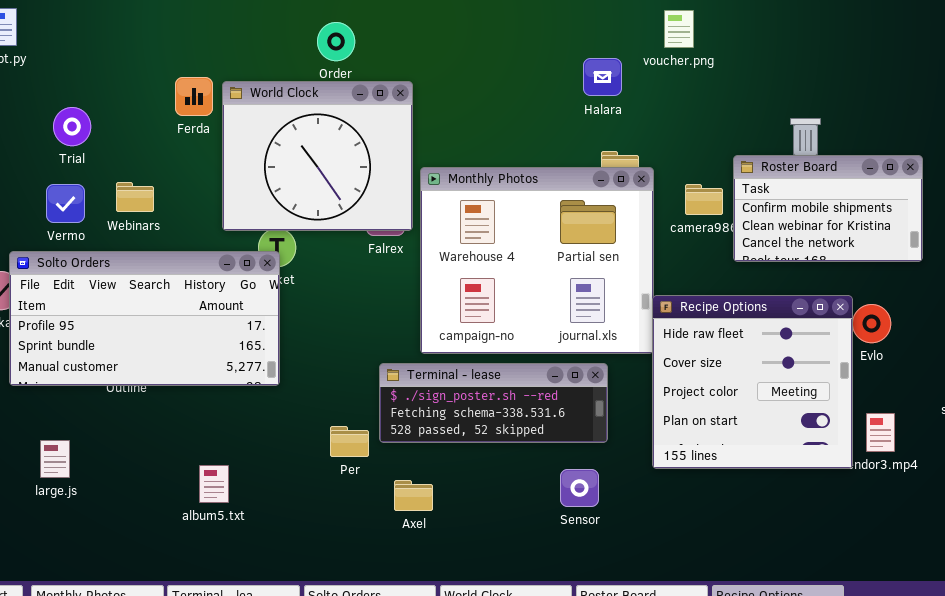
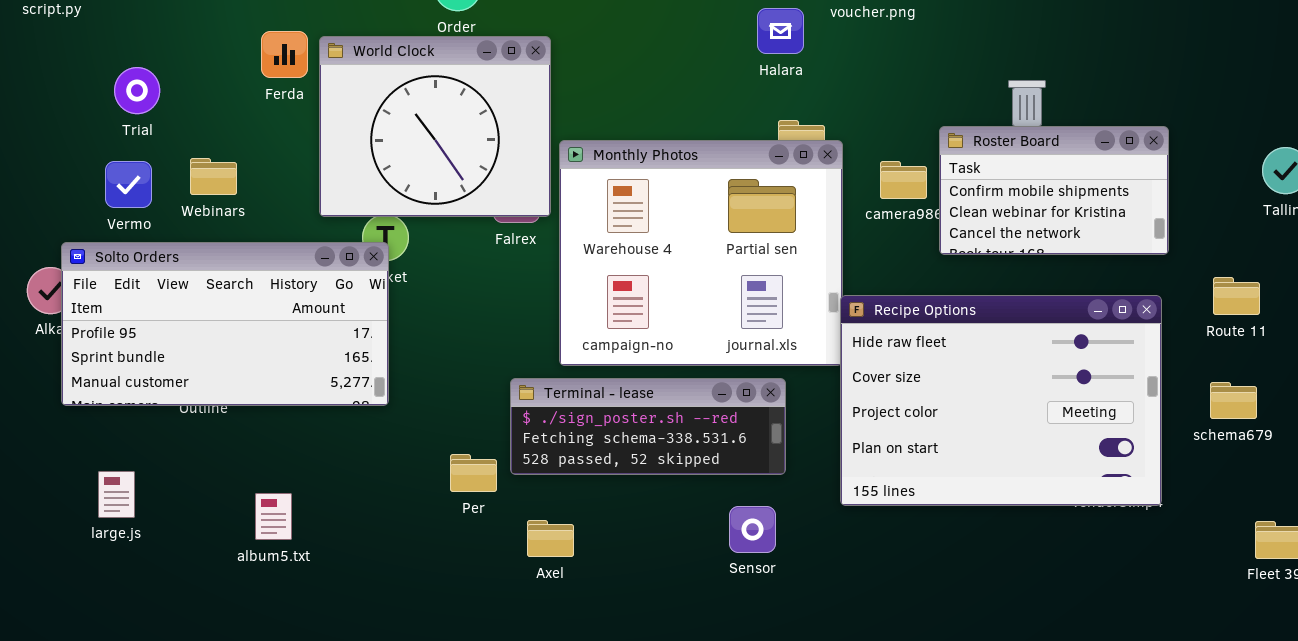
Recipe Options: [652,295,853,469] -> [840,295,1162,506], resized
album5.txt: [199,465,229,503] -> [255,493,292,540], moved

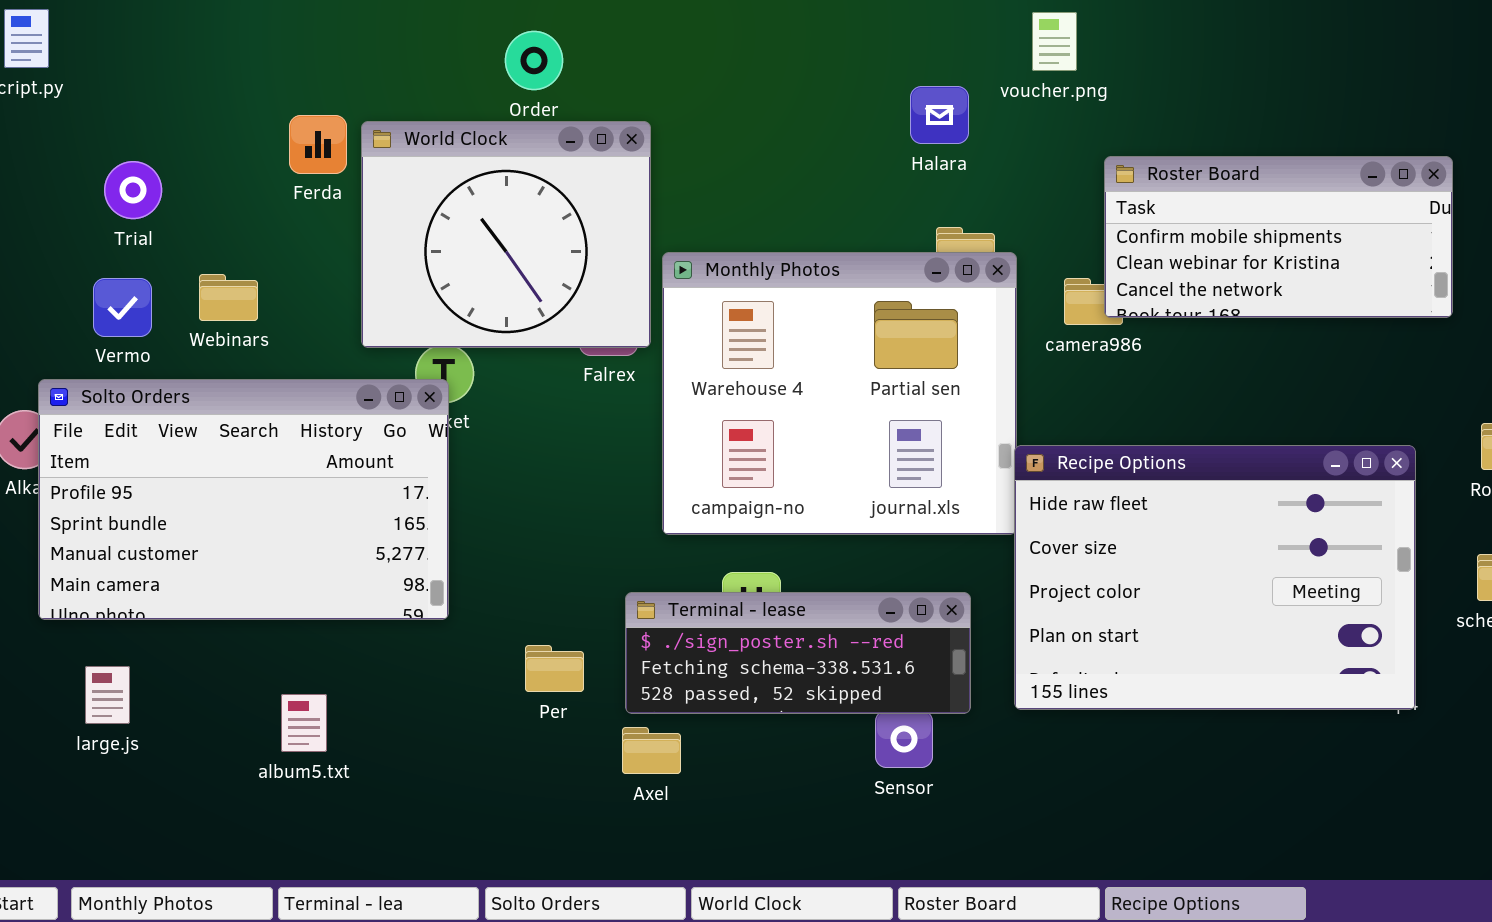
Roster Board: [939,126,1169,255] -> [1104,156,1453,318], moved, resized
Solto Orders: [61,242,389,406] -> [38,379,449,620], resized
Terminal - lease: [510,378,786,475] -> [625,592,971,714], moved

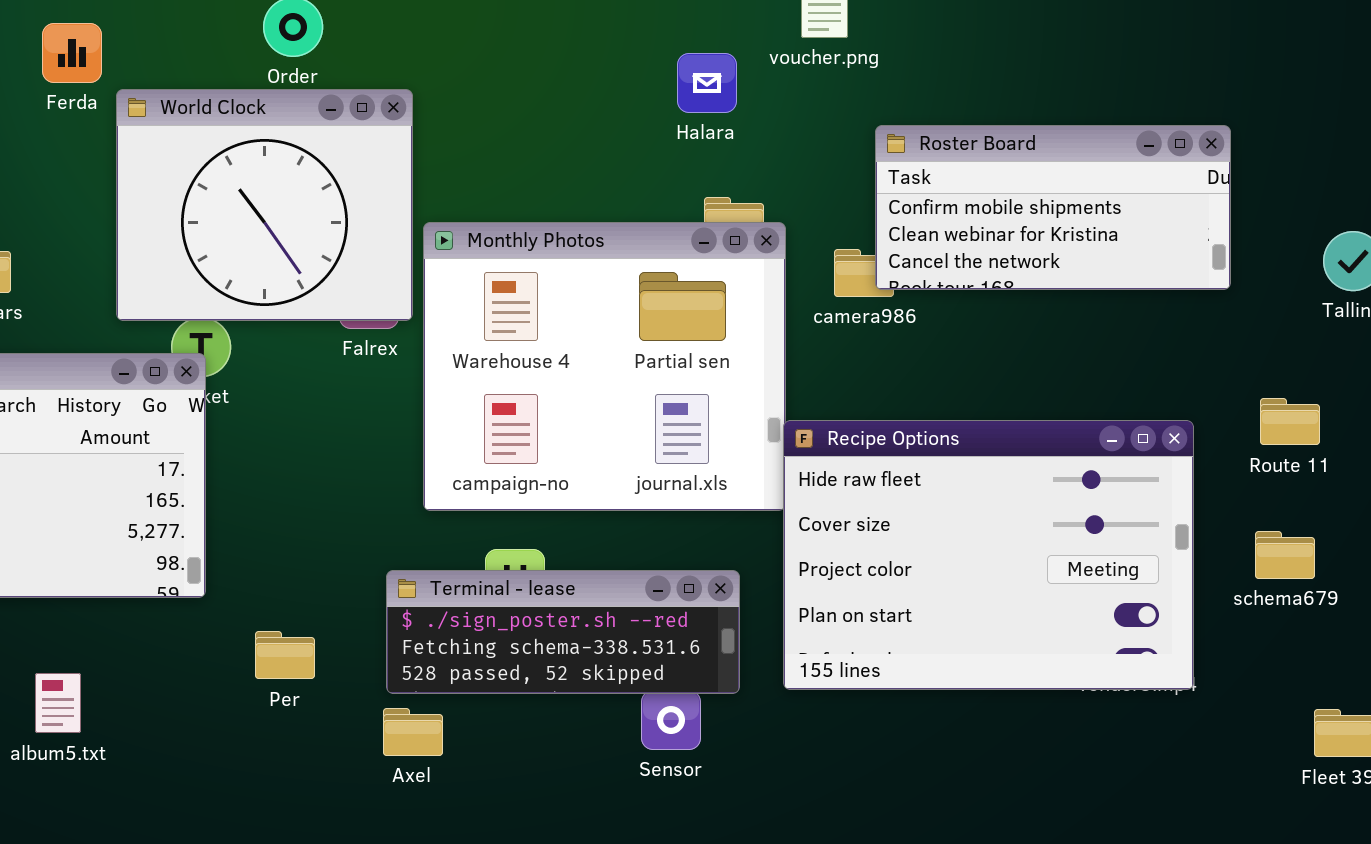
Ferda: [289,115,347,174] -> [42,23,102,83], moved
Per: [525,645,584,692] -> [255,631,315,679], moved

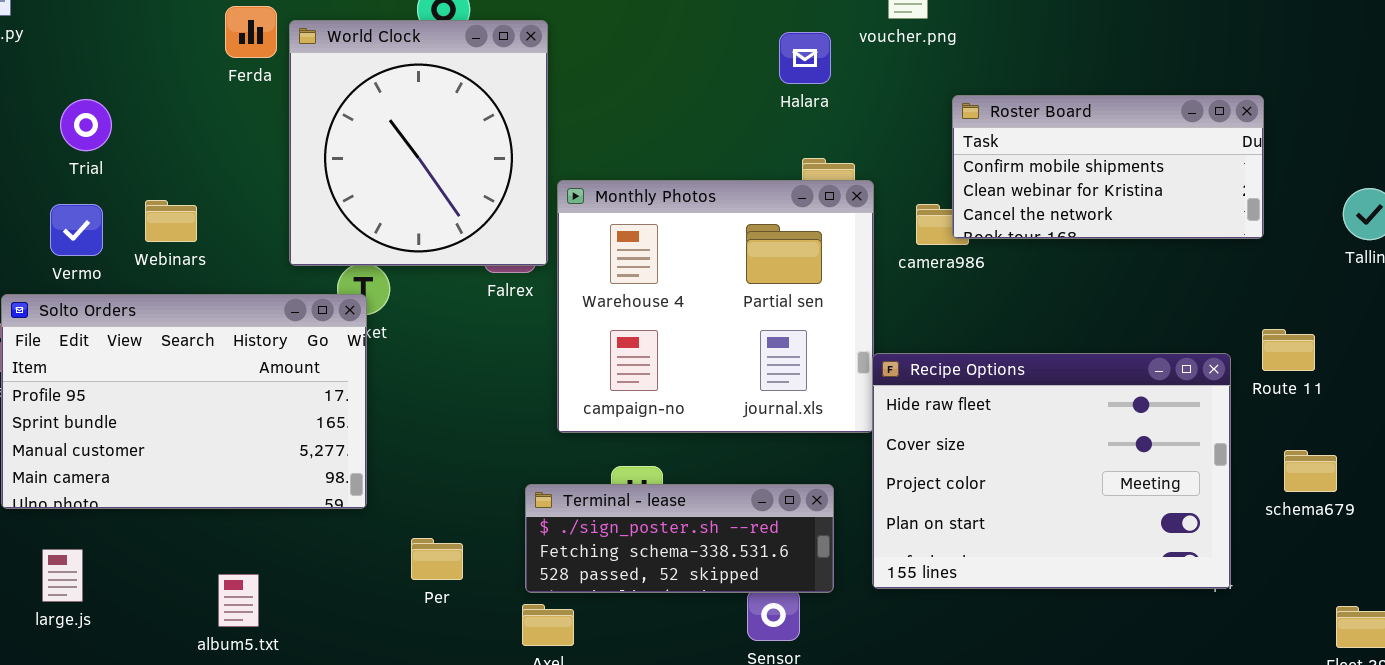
World Clock: [116,89,413,321] -> [289,20,548,266], resized
Route 11: [1260,398,1320,445] -> [1262,329,1315,371], moved

